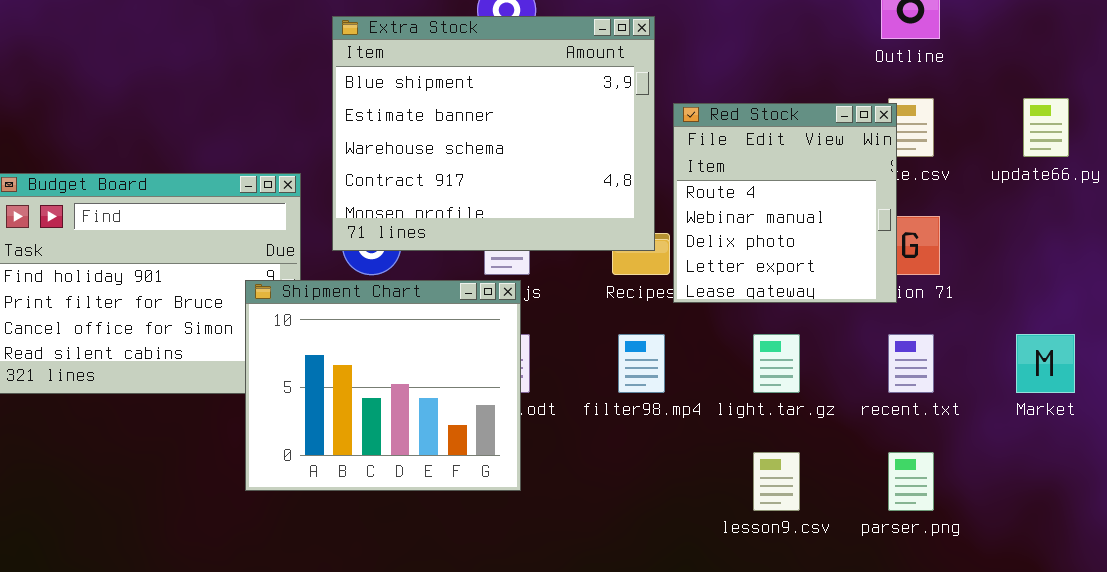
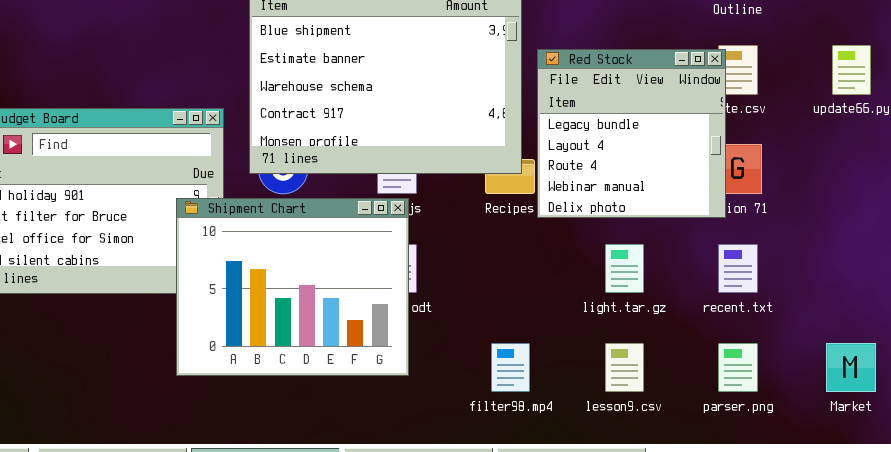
Red Stock: [673,103,897,303] -> [537,49,726,218], scrolled up 2 rows
filter98.mp4: [618,334,665,393] -> [491,343,530,392], moved
Market: [1016,334,1075,393] -> [826,343,876,392], moved

